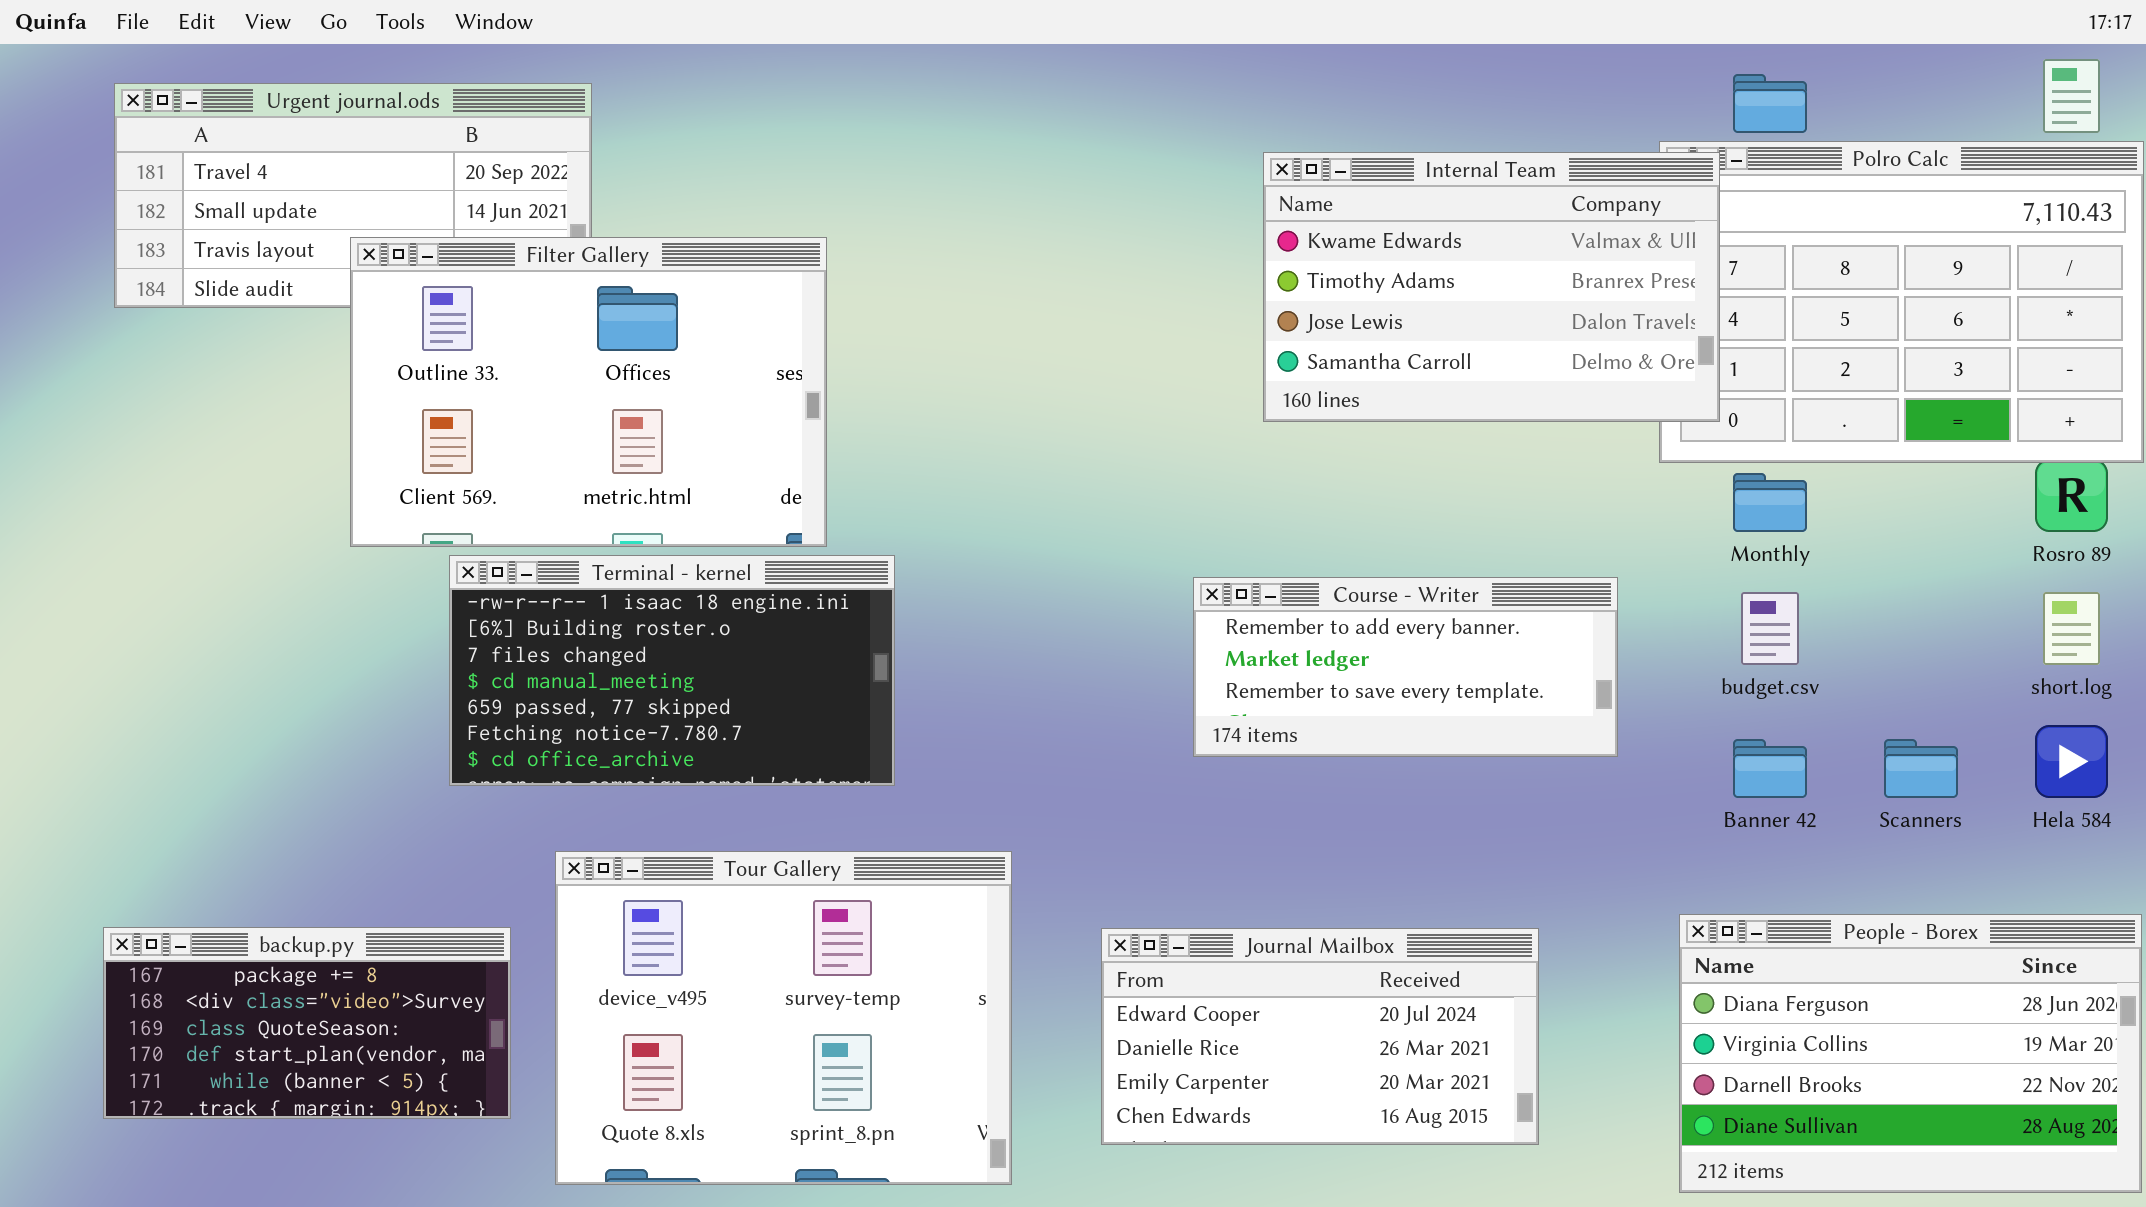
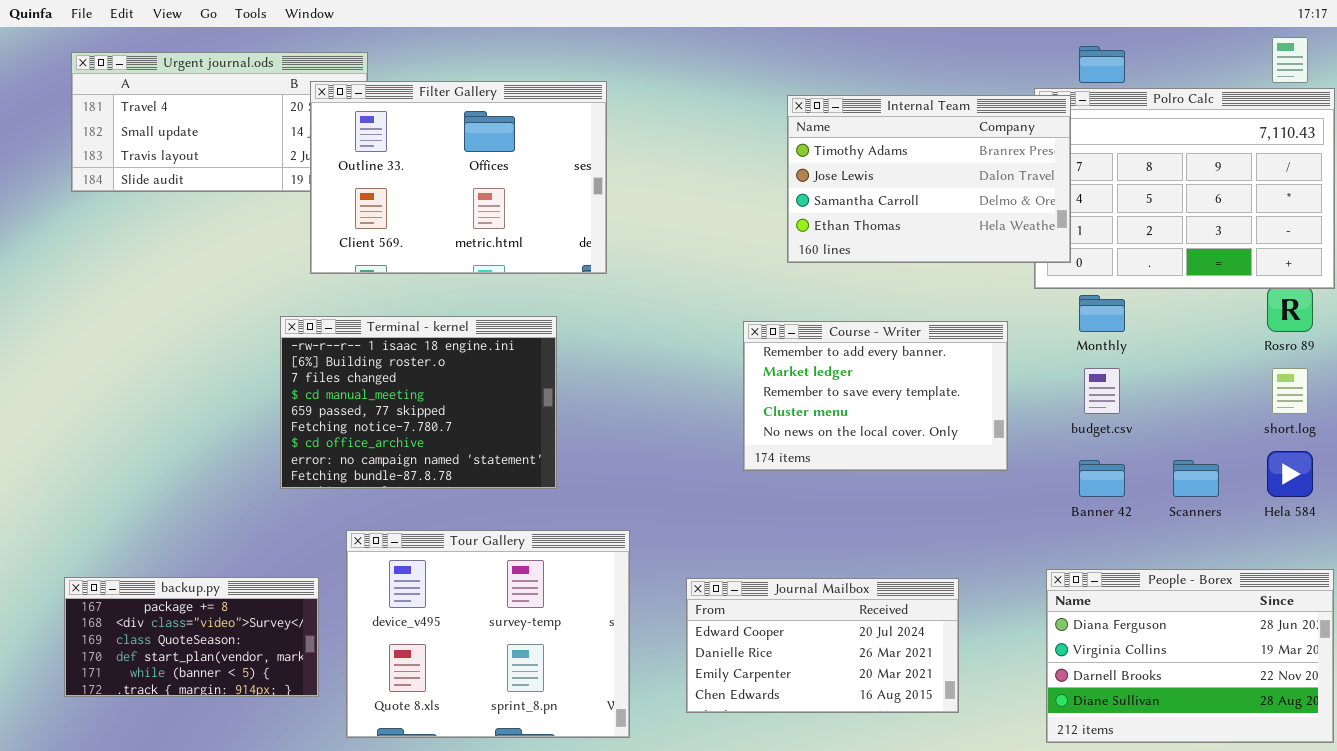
Internal Team: [1263,152,1720,422] -> [787,95,1071,263], scrolled down 1 row
Filter Gallery: [350,237,827,547] -> [310,81,607,274], moved
Terminal - kernel: [449,555,895,786] -> [280,316,557,489], resized
Course - Writer: [1193,577,1618,757] -> [743,321,1008,471], resized

